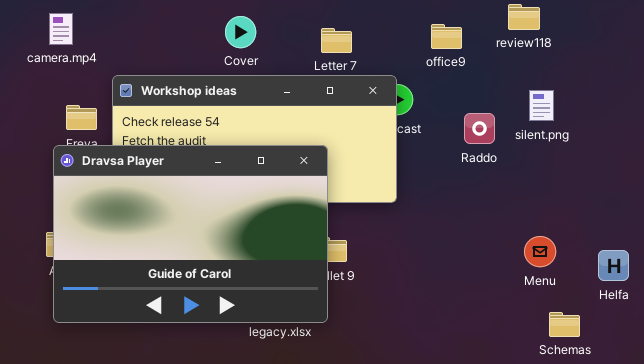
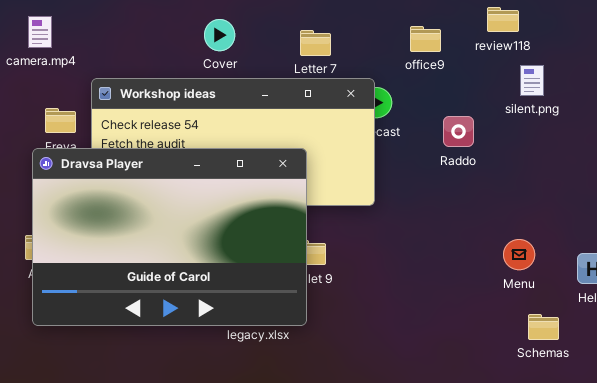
silent.png: [529,90,554,121] -> [520,65,544,96], moved

